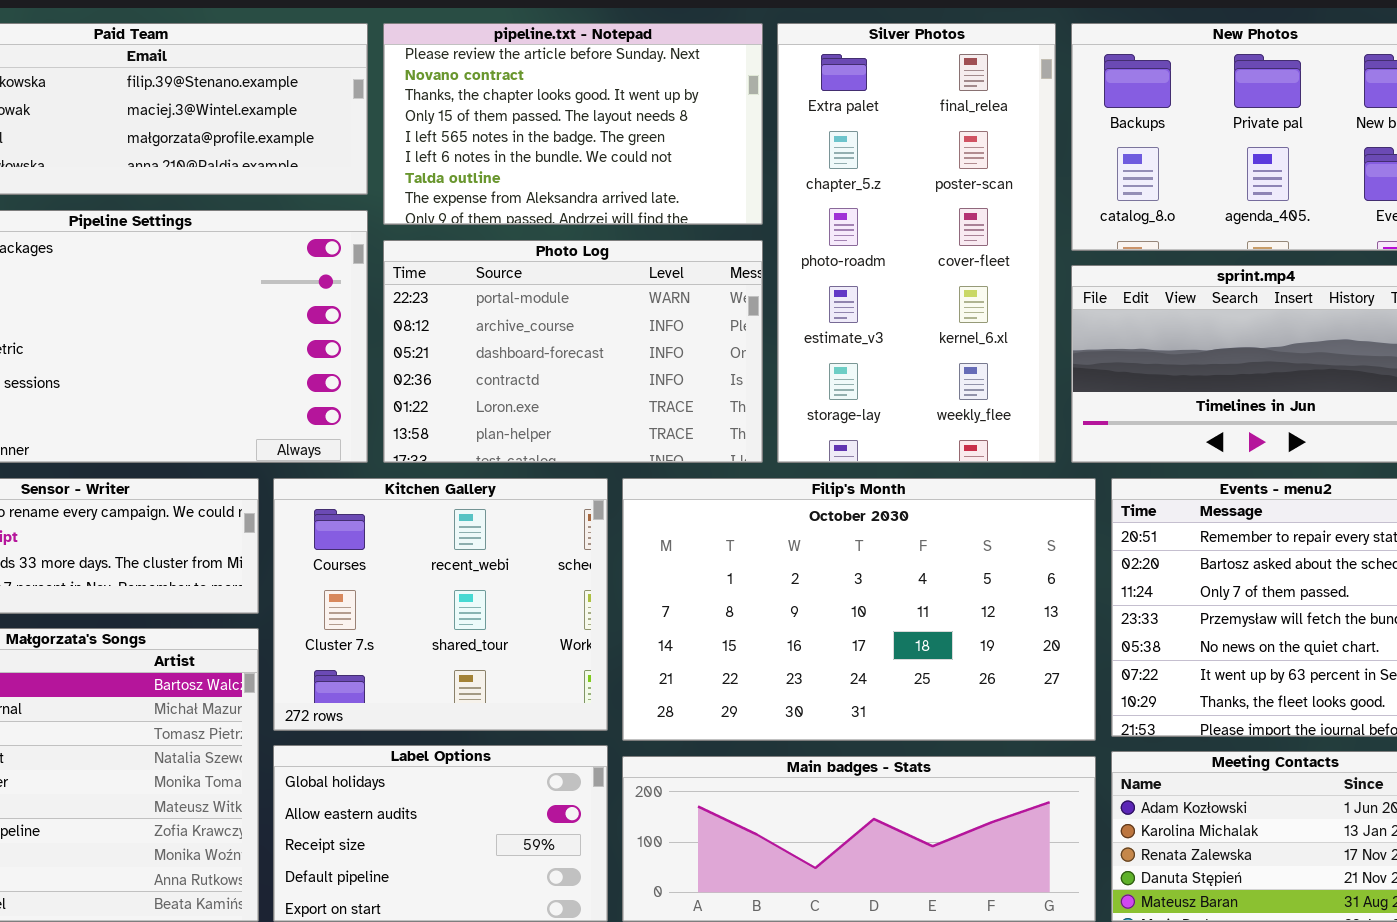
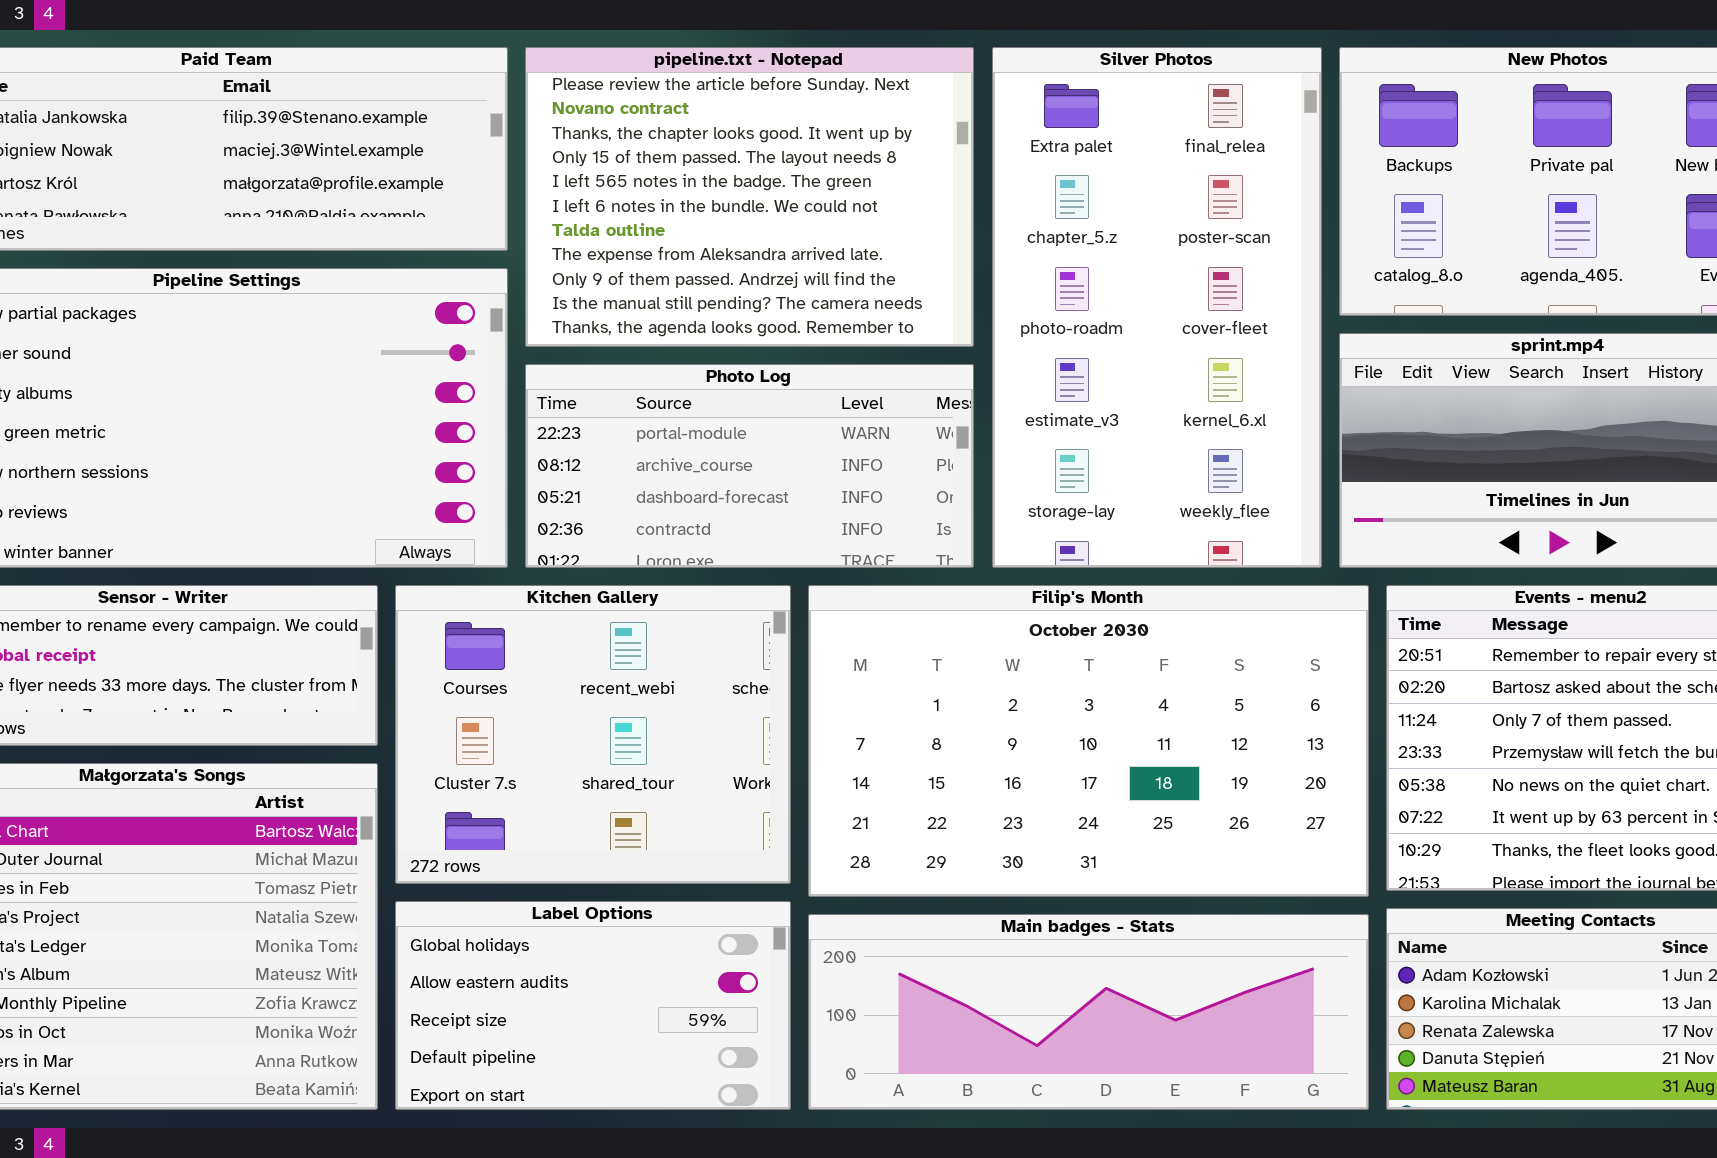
pipeline.txt - Notepad: [383,23,763,225] -> [525,47,974,347], resized
Photo Log: [383,240,763,463] -> [525,364,974,568], resized

